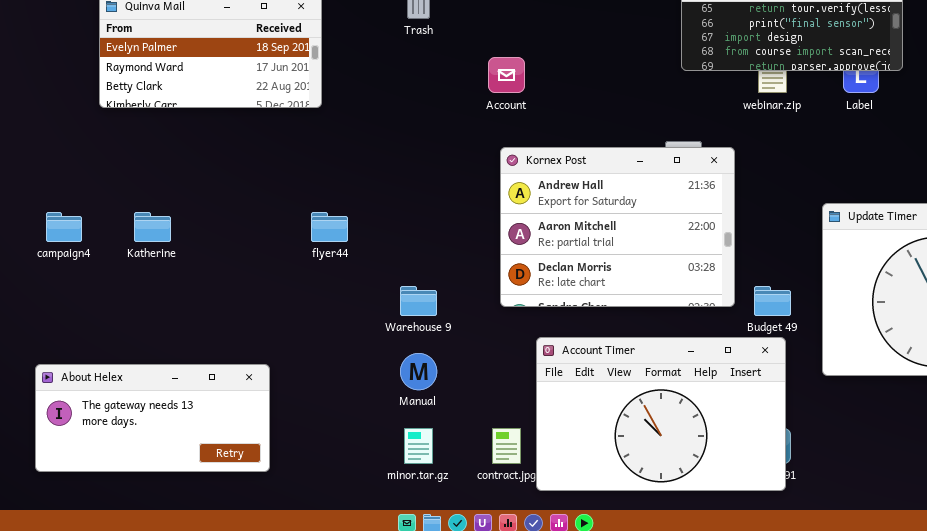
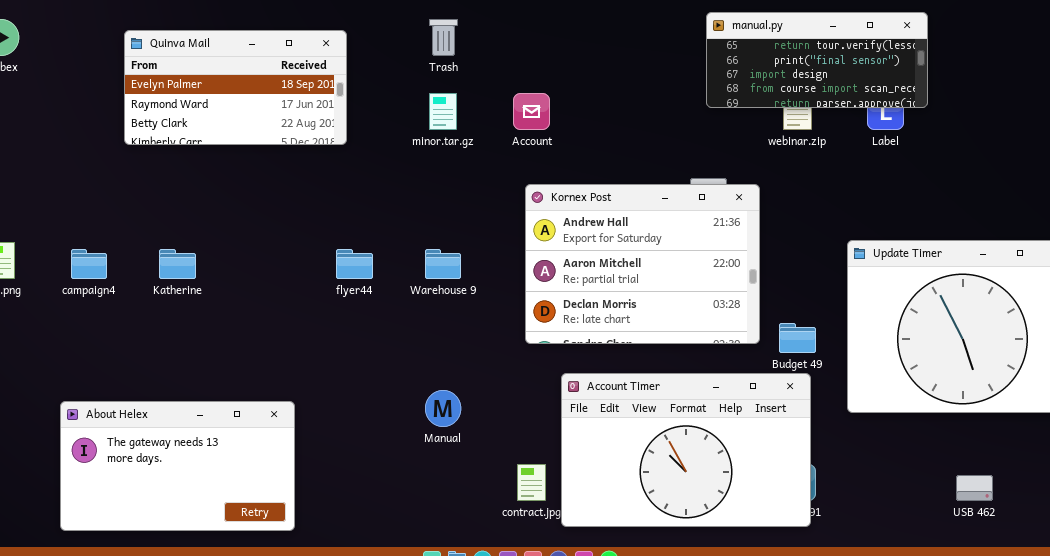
Warehouse 9: [400,286,437,316] -> [425,249,461,279], moved
About Helex: [35,364,270,472] -> [60,401,295,531], resized
minor.tar.gz: [404,428,433,464] -> [429,93,457,130], moved

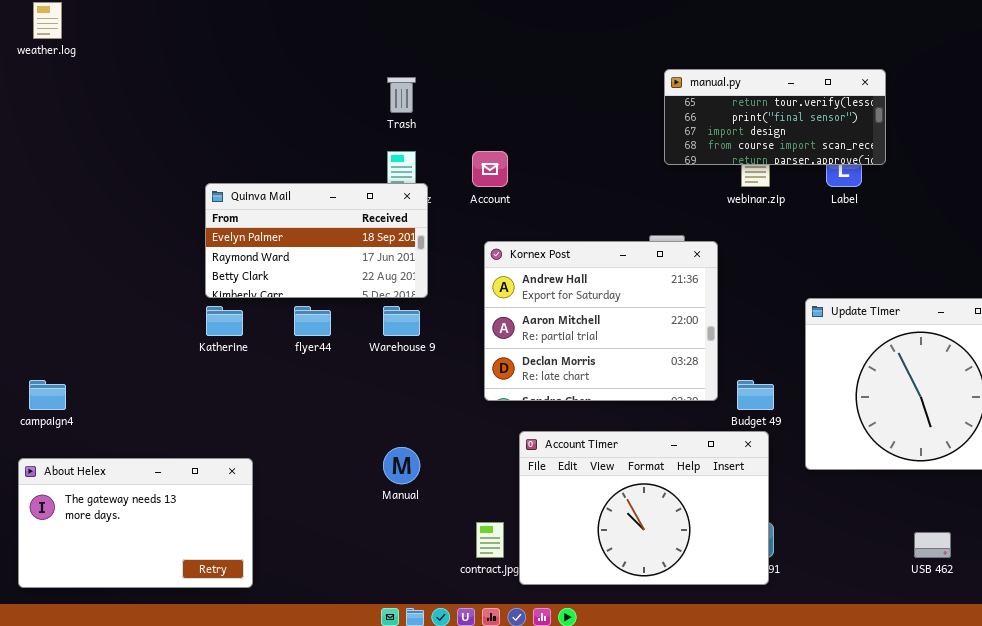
Quinva Mail: [124,30,347,145] -> [205,183,428,298], moved
campaign4: [71,249,107,279] -> [29,380,66,410], moved
Katherine: [159,249,196,279] -> [206,306,243,336], moved

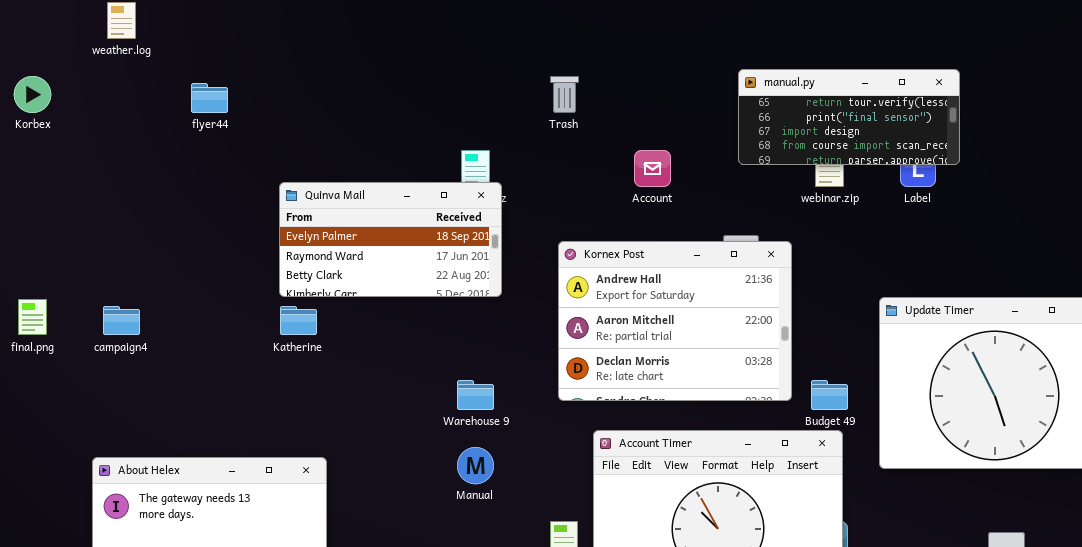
Trash: [387,77,416,113] -> [550,76,579,113], moved
Account: [472,151,508,187] -> [634,150,671,187], moved
flyer44: [294,306,331,336] -> [191,83,228,113], moved
Warehouse 9: [383,306,420,336] -> [457,380,494,410], moved
campaign4: [29,380,66,410] -> [103,306,140,335], moved

